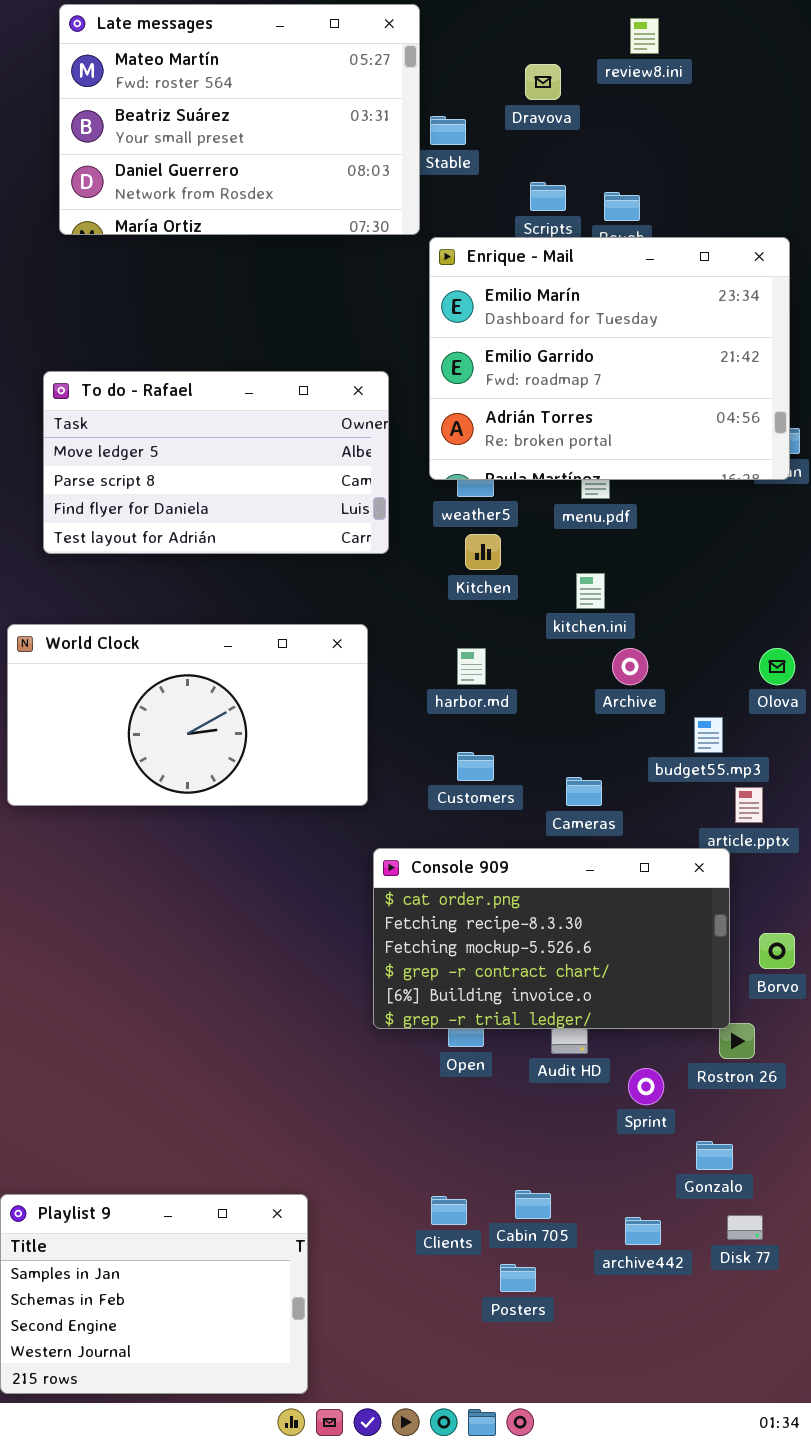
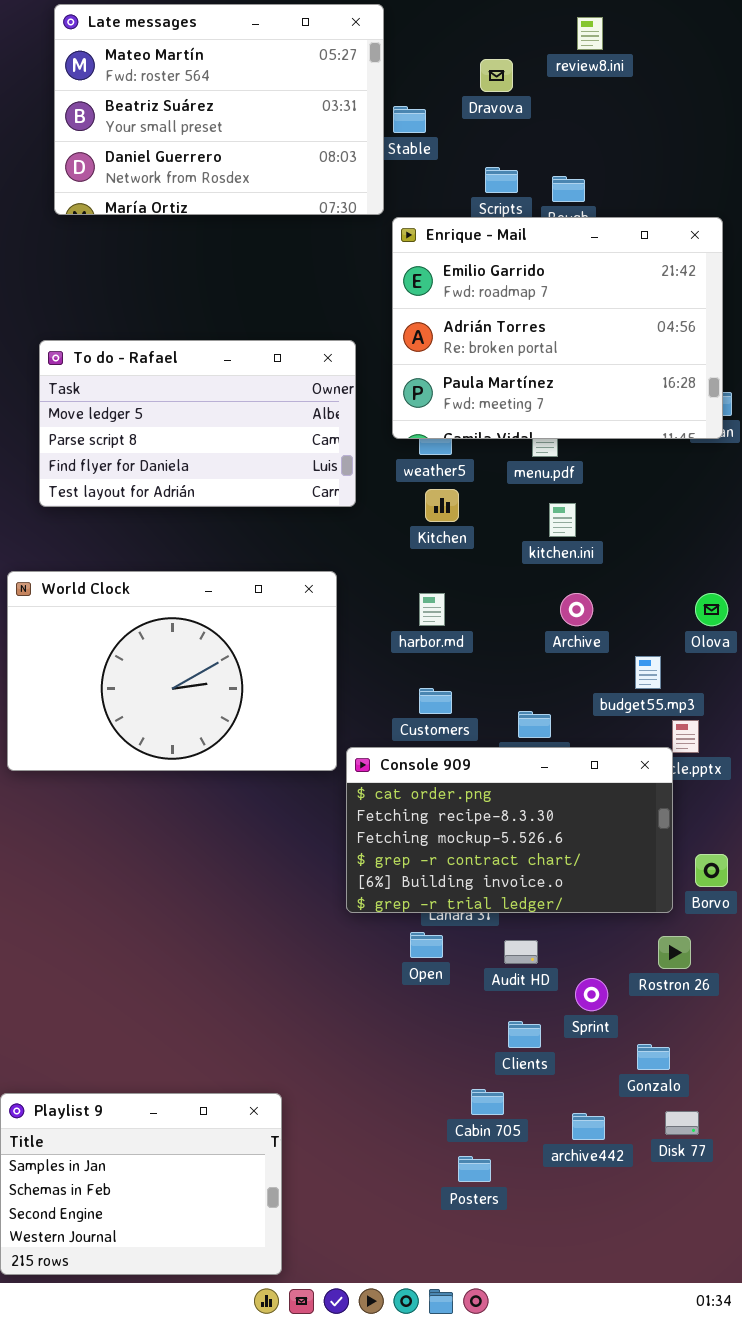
Enrique - Mail: [429,237,790,480] -> [392,217,723,439], scrolled down 1 row
kitchen.ini: [576,573,605,609] -> [549,503,576,537], moved
World Clock: [7,624,368,806] -> [7,571,337,771], resized
Console 909: [373,848,730,1029] -> [346,747,673,913], moved
Clients: [431,1196,467,1225] -> [508,1021,541,1048], moved

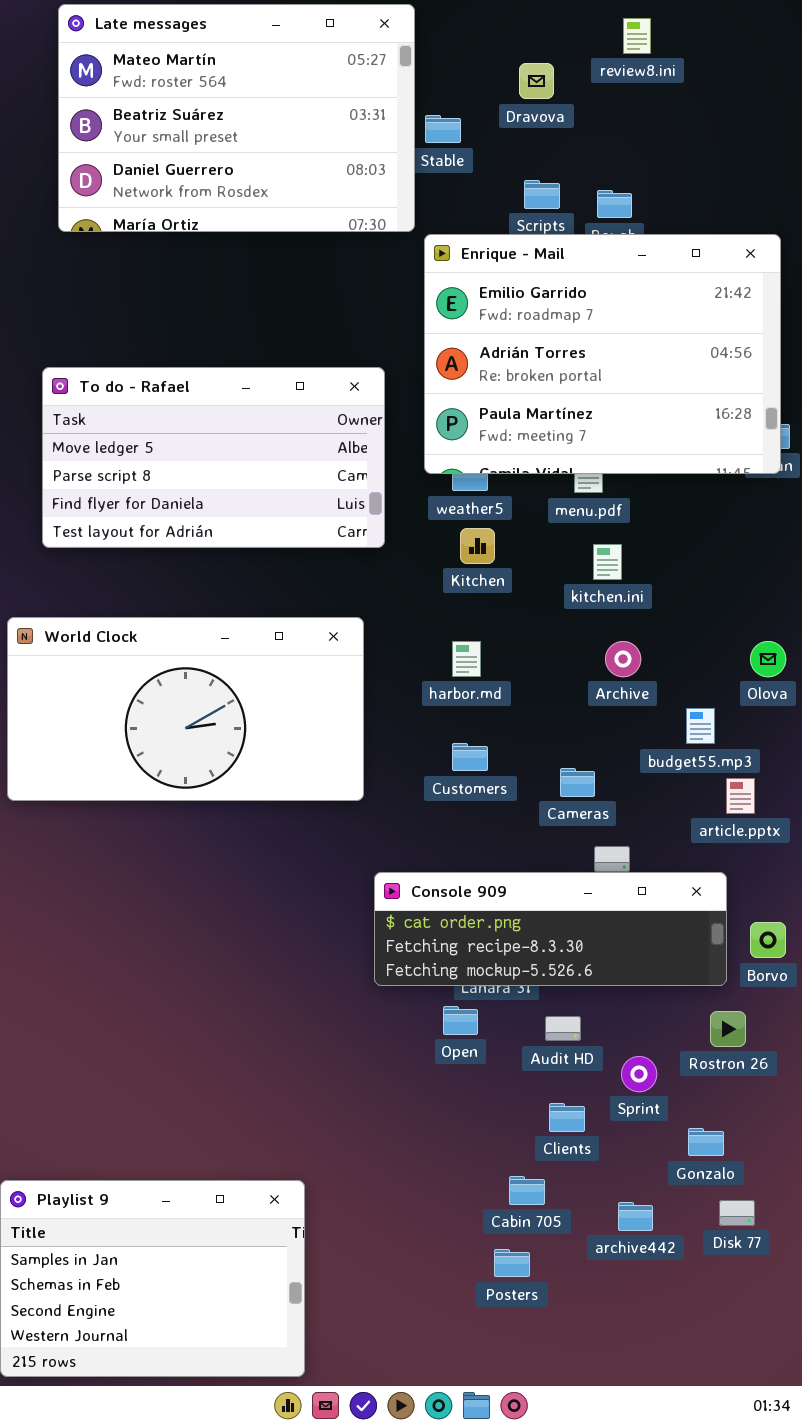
World Clock: [7,571,337,771] -> [7,617,364,801], resized
Console 909: [346,747,673,913] -> [374,872,727,986], resized

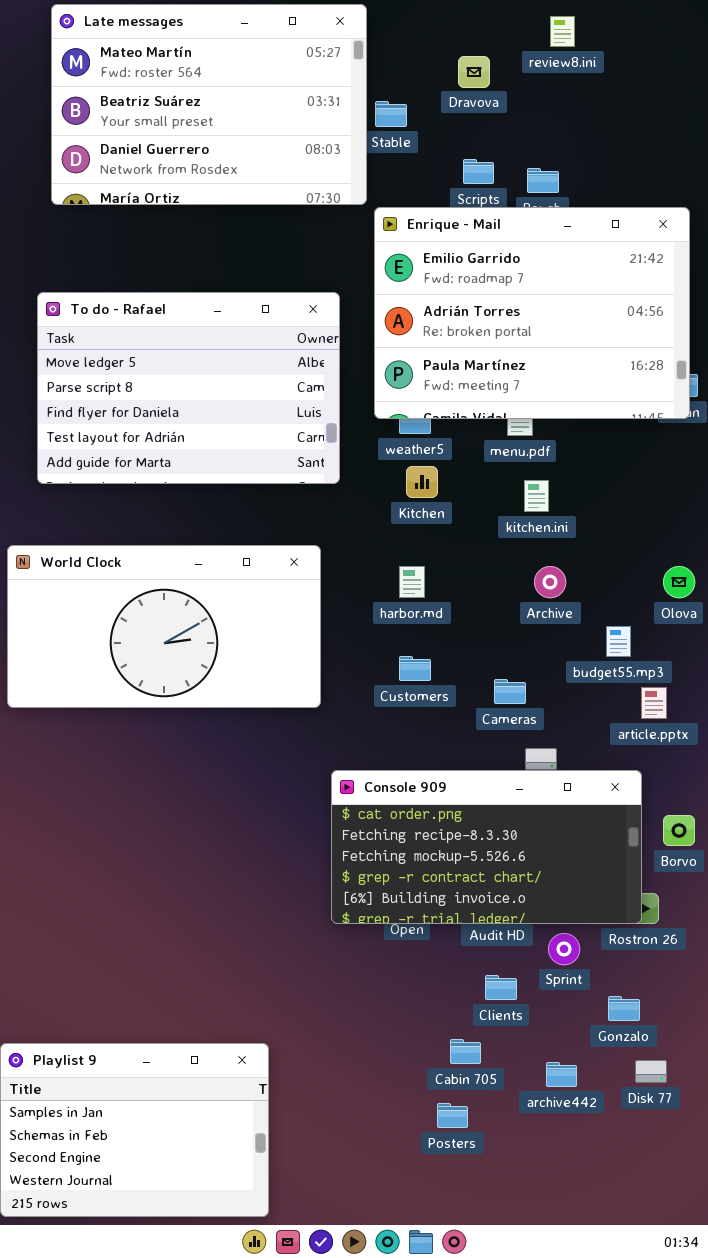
To do - Rafael: [42,367,385,548] -> [37,292,340,484], resized
Console 909: [374,872,727,986] -> [331,770,642,924], resized

